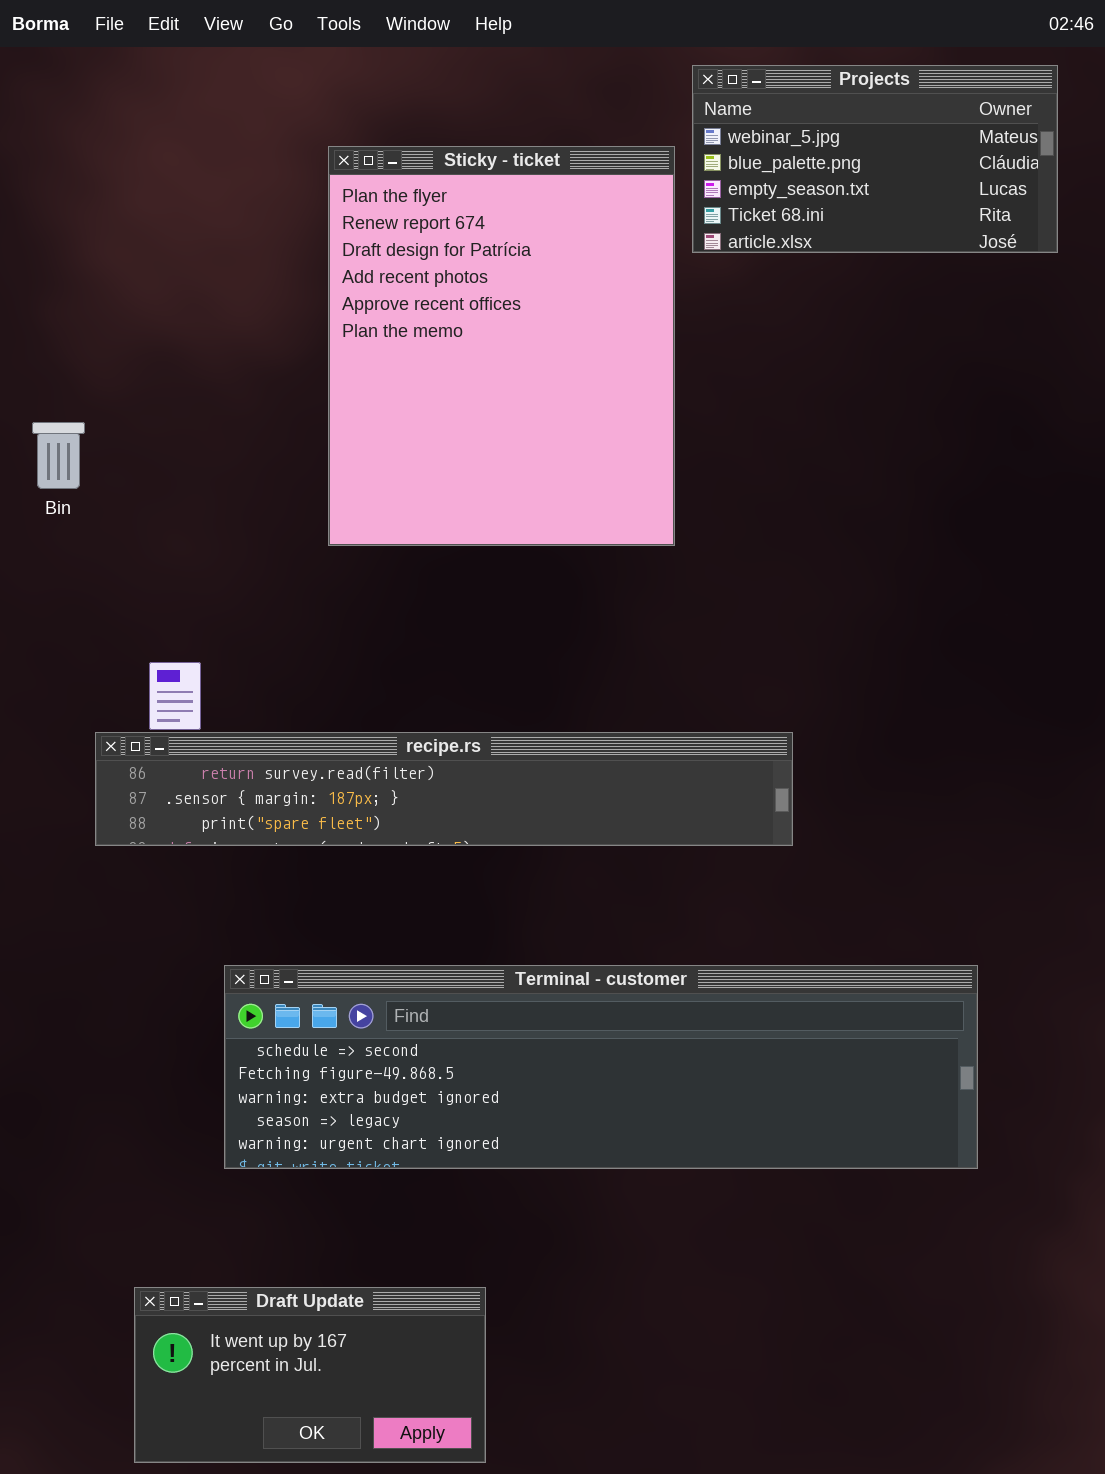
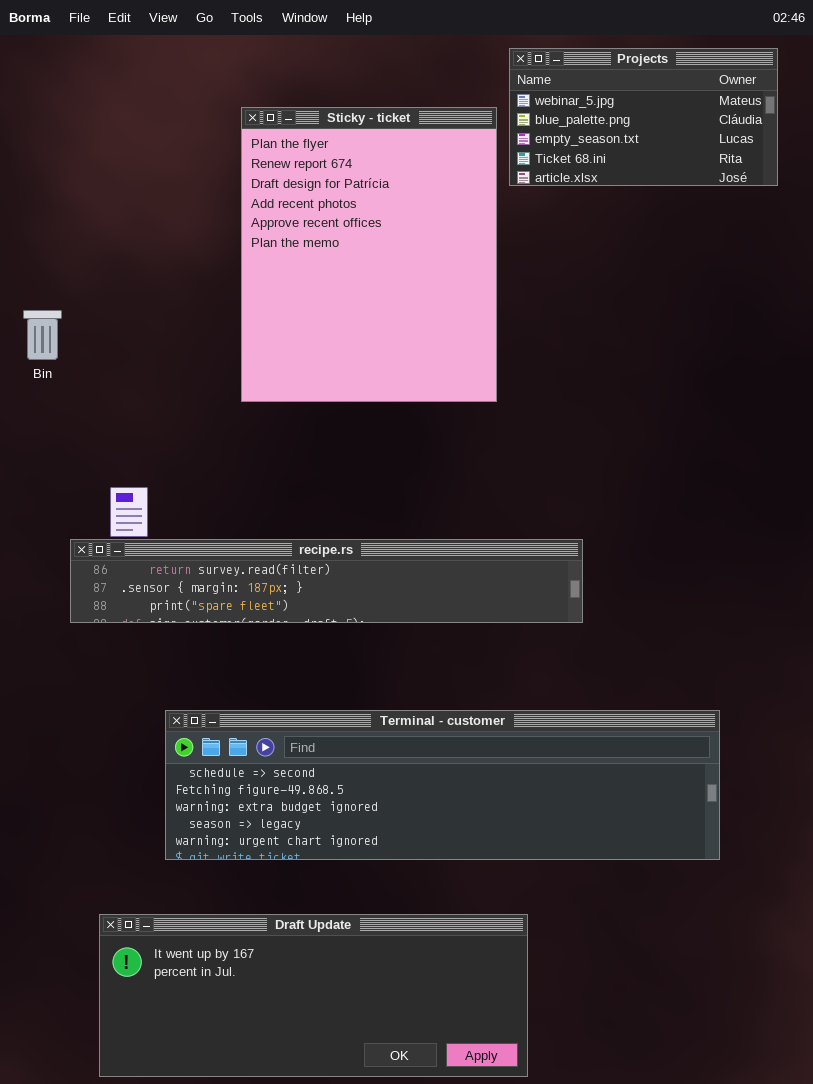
Draft Update: [134,1287,486,1463] -> [99,914,528,1077], resized

